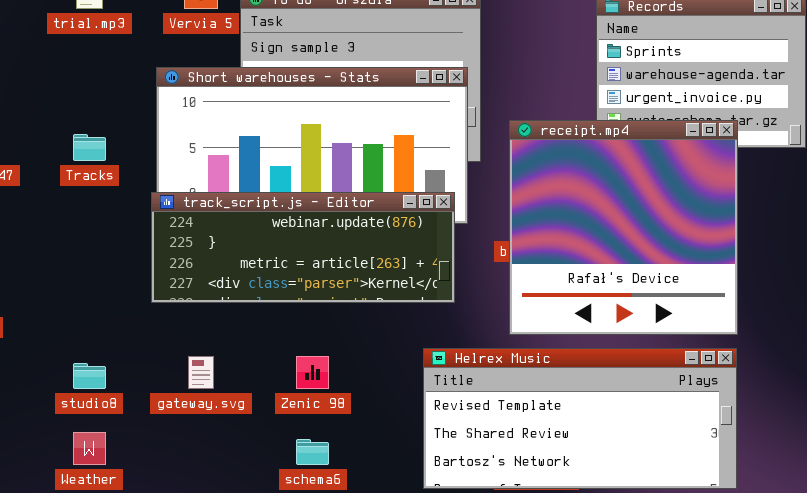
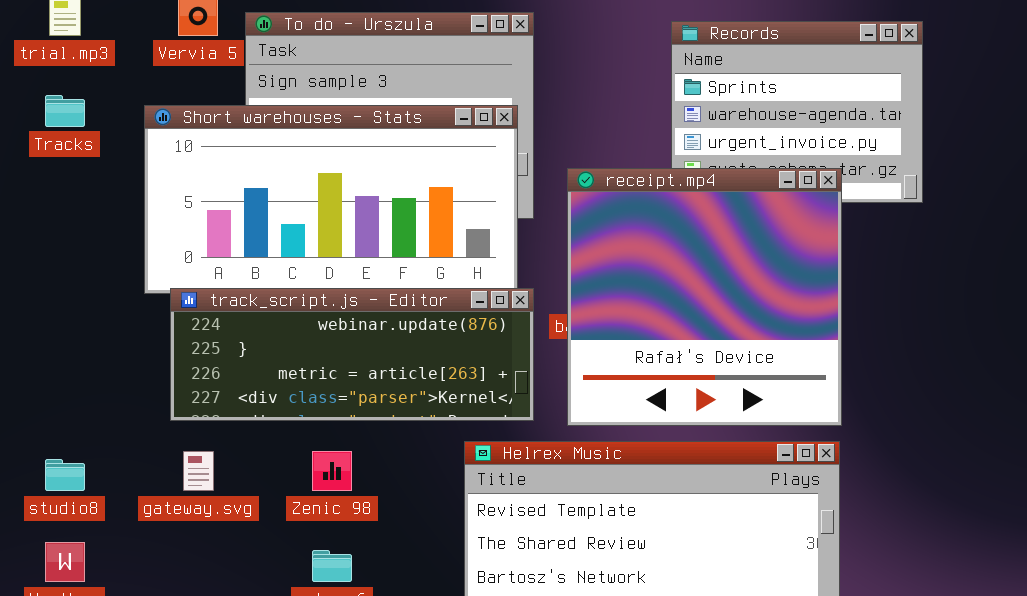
Tracks: [73,134,106,161] -> [45,95,85,127], moved
track_script.js - Editor: [151,192,455,303] -> [170,288,534,421], moved

